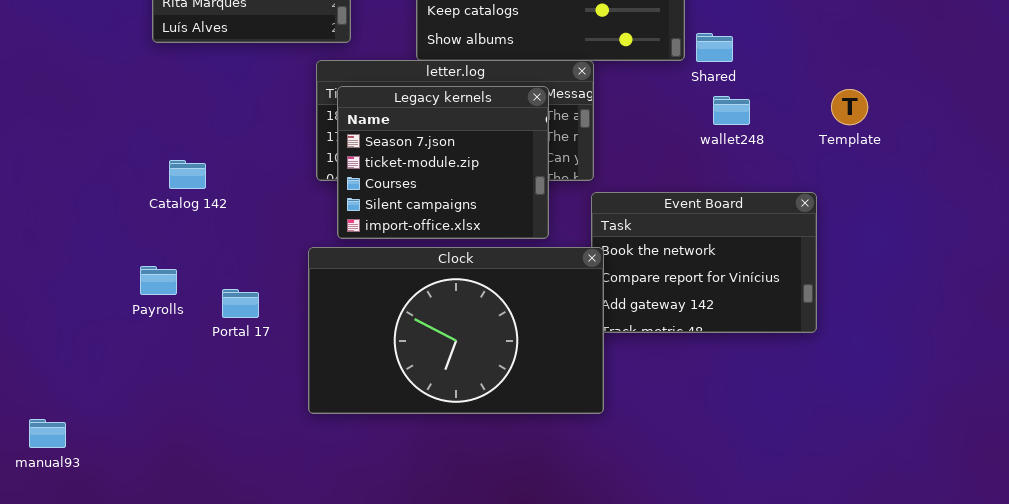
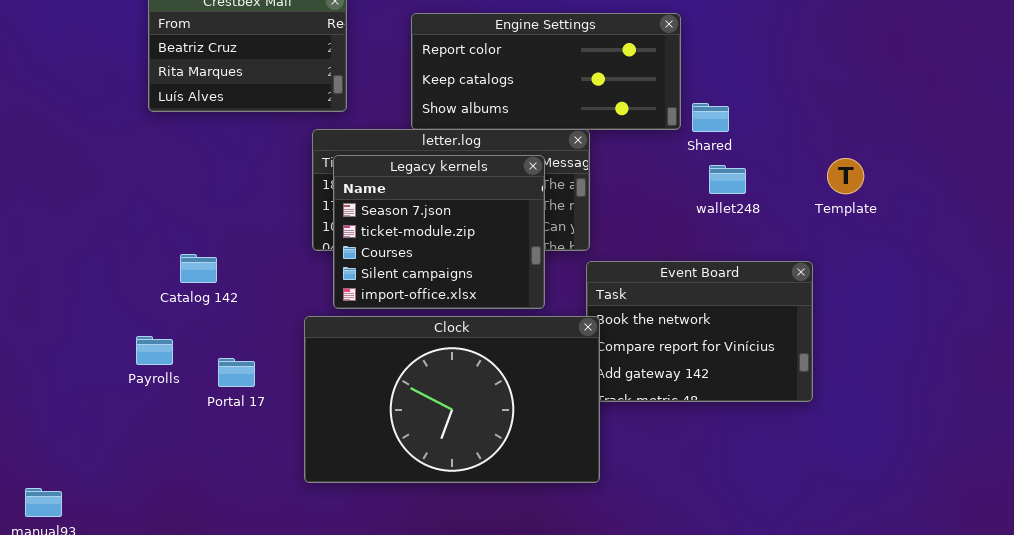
Catalog 142: [169,160,206,189] -> [180,254,217,283], moved

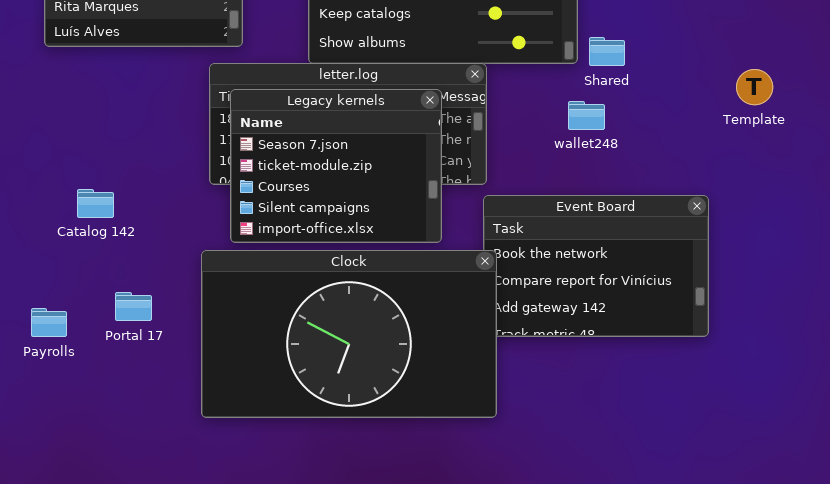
Template: [827,158,864,194] -> [736,69,773,105], moved
wallet248: [709,165,746,194] -> [568,101,605,130], moved
Payrolls: [136,336,173,365] -> [31,308,67,337], moved

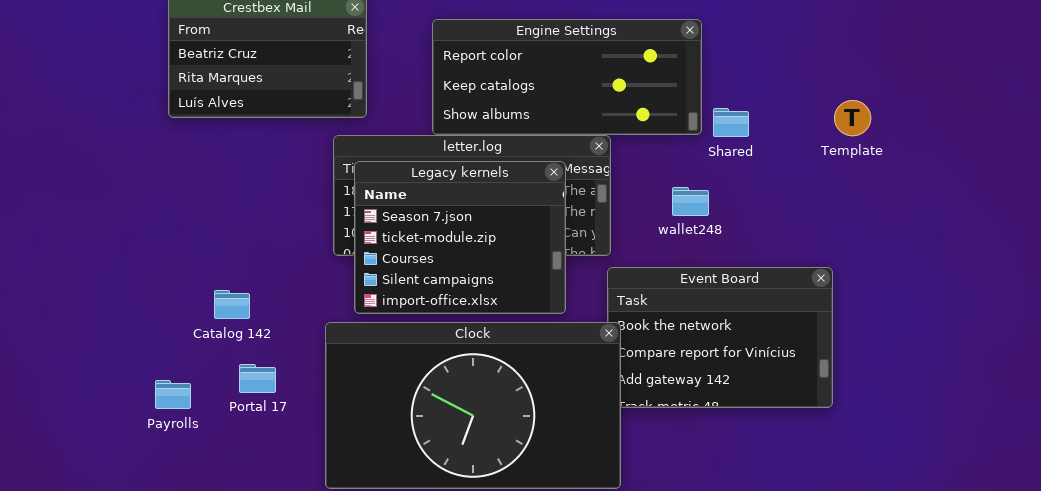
Template: [736,69,773,105] -> [834,100,871,136], moved
wallet248: [568,101,605,130] -> [672,187,709,216], moved
Catalog 142: [77,189,114,218] -> [214,290,250,319], moved

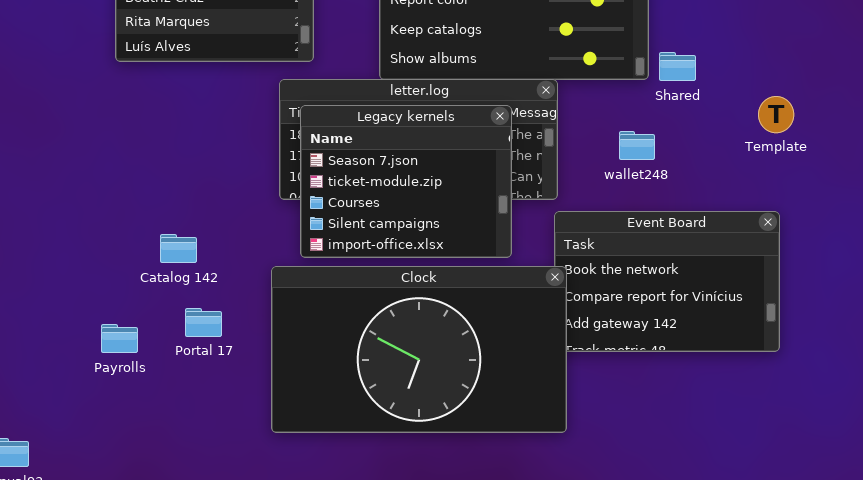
Template: [834,100,871,136] -> [758,96,794,133], moved

